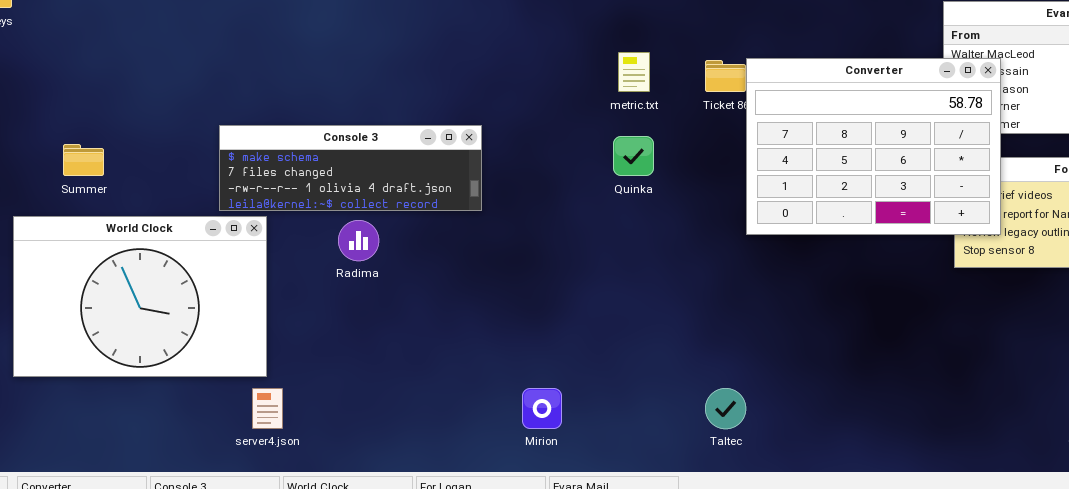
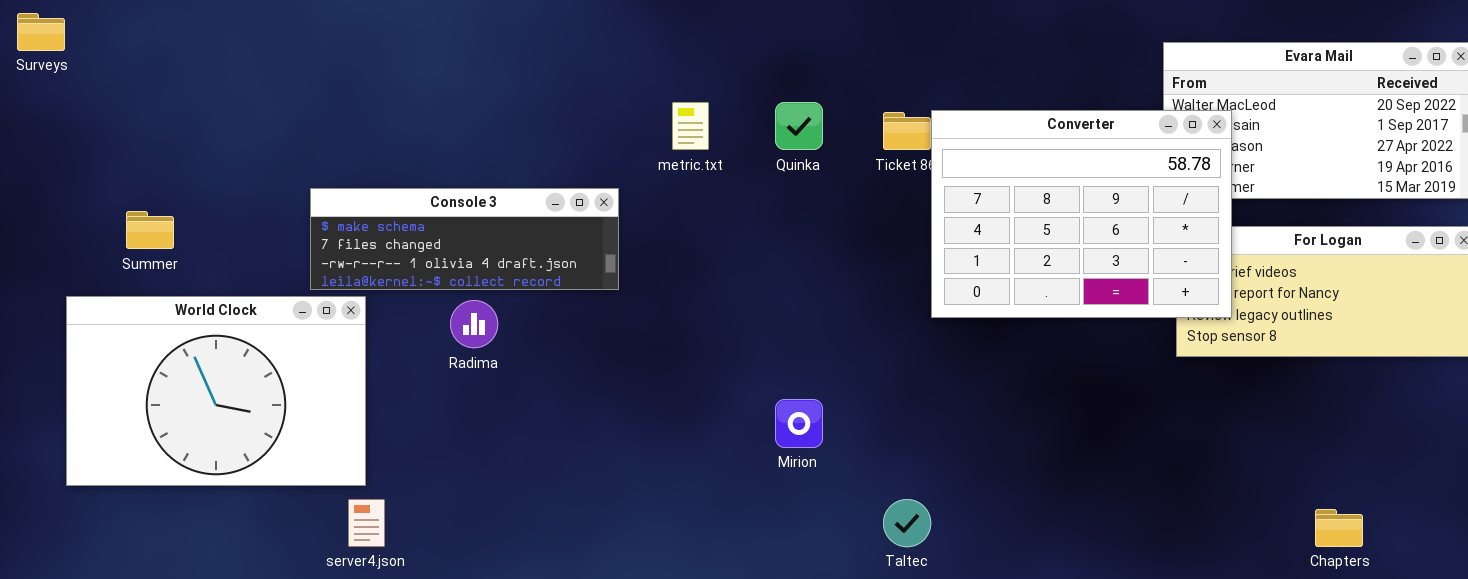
metric.txt: [618,52,650,92] -> [672,102,709,150], moved
Quinka: [613,136,654,176] -> [775,102,823,150], moved
Mirion: [522,388,562,429] -> [775,399,823,448], moved

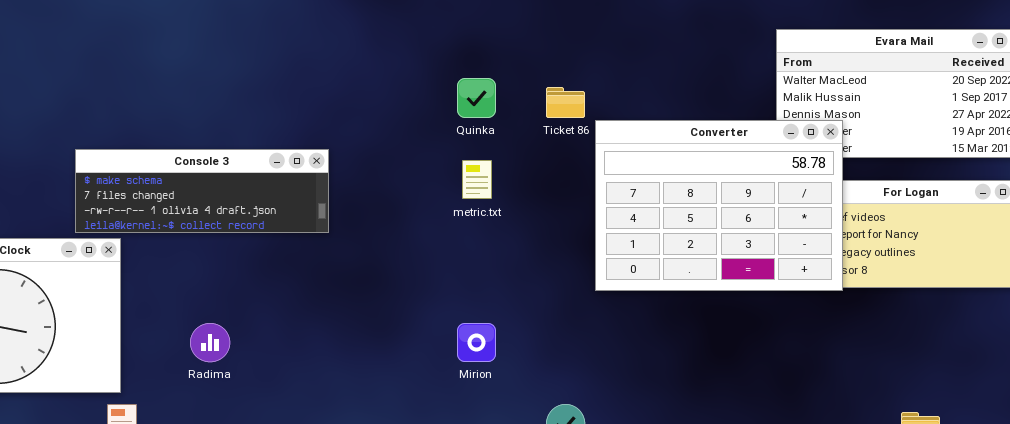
metric.txt: [672,102,709,150] -> [462,160,492,199], moved
Converter: [931,110,1232,318] -> [595,120,843,291], moved
Radima: [450,300,498,348] -> [190,323,230,362], moved

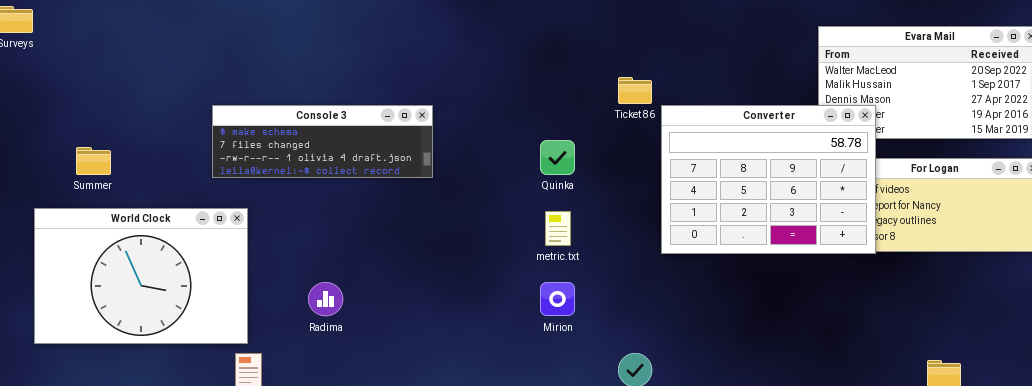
Quinka: [457,78,496,118] -> [540,140,575,175], moved
Console 3: [75,149,329,233] -> [212,105,433,178], moved
metric.txt: [462,160,492,199] -> [545,211,571,246], moved

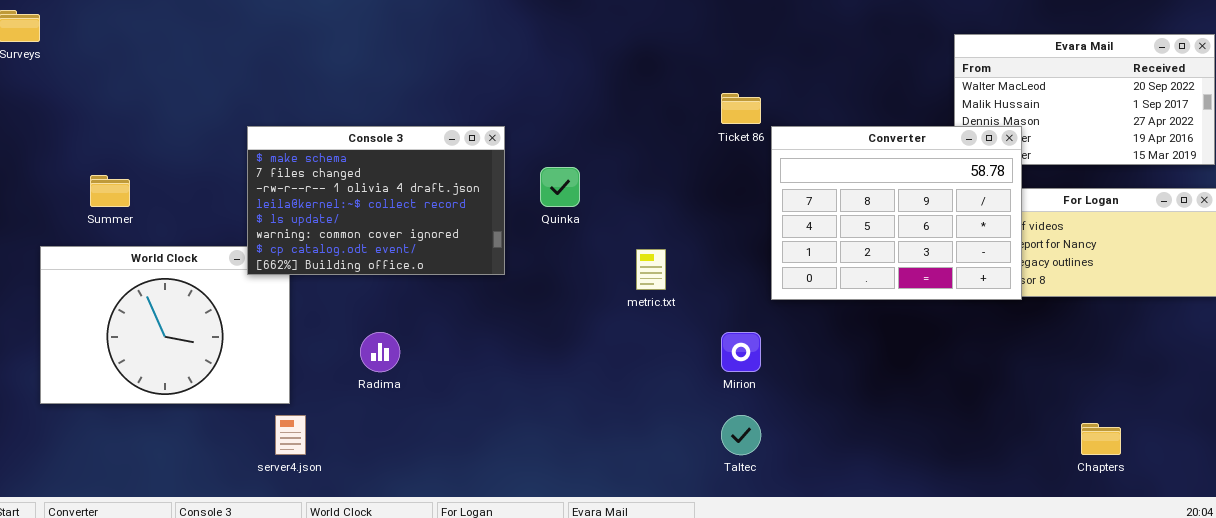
Console 3: [212,105,433,178] -> [247,126,505,275], resized
Quinka: [540,140,575,175] -> [540,167,580,207], moved
Mirion: [540,282,575,316] -> [721,332,761,372], moved

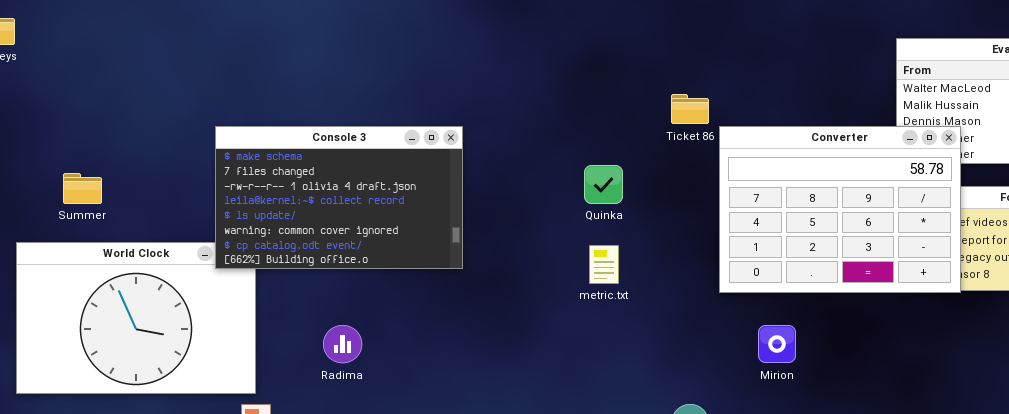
Quinka: [540,167,580,207] -> [584,165,623,204], moved
Mirion: [721,332,761,372] -> [758,325,796,363], moved

